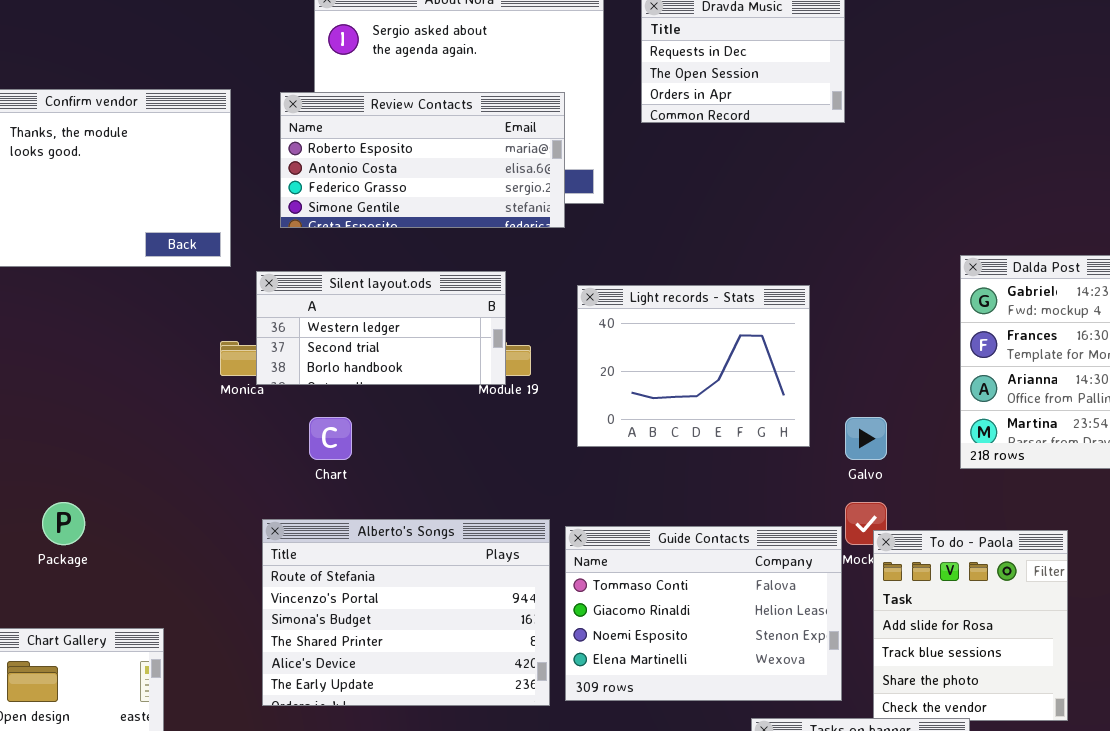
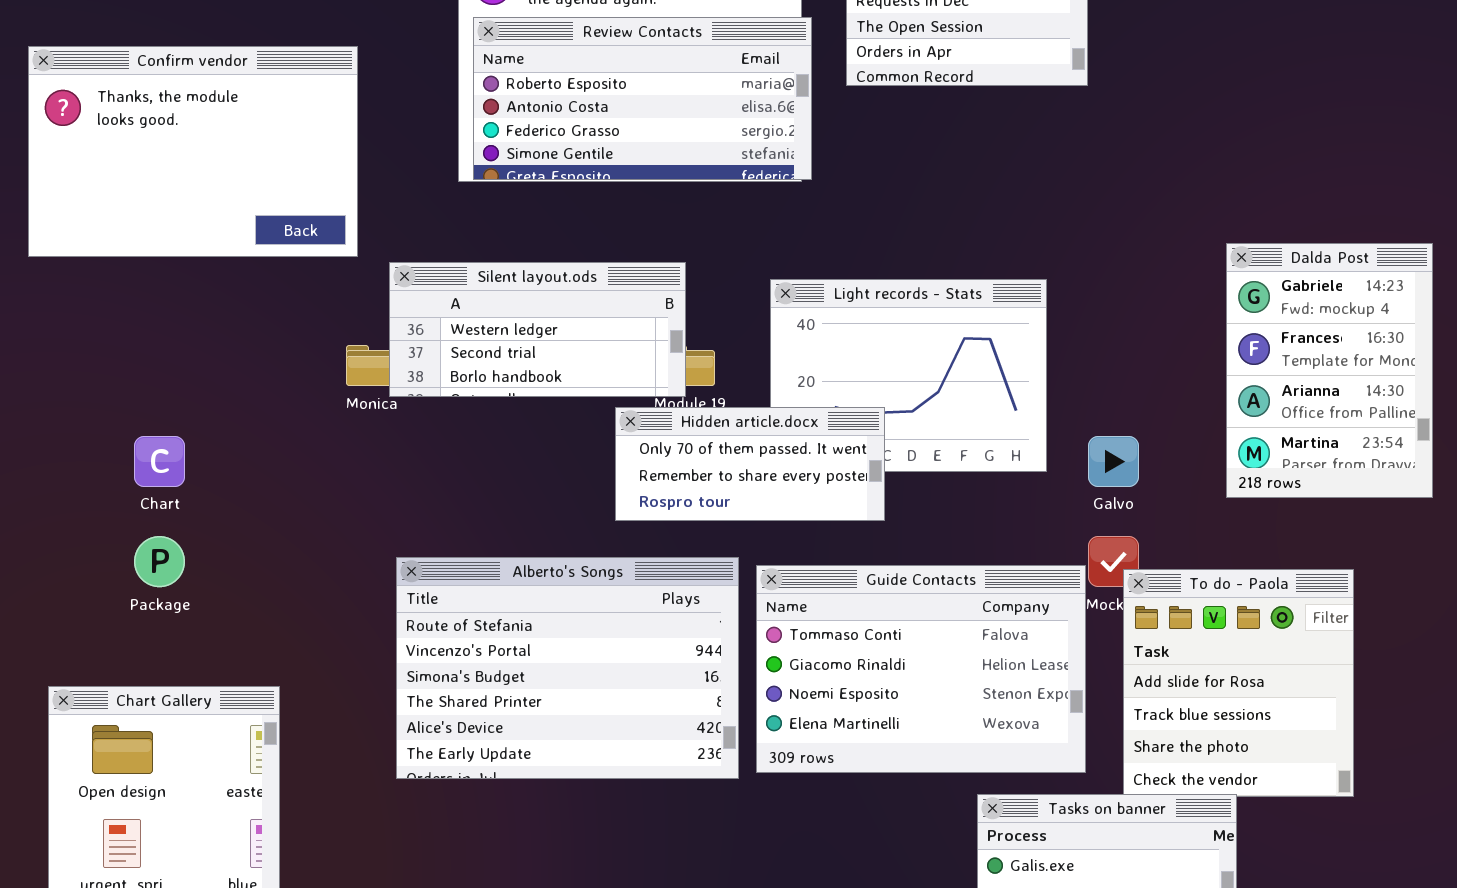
Review Contacts: [280,92,565,228] -> [473,17,812,180], moved
Hidden article.docx: none -> [615,407,885,521], opened
Chart: [309,417,352,460] -> [134,436,185,487], moved

